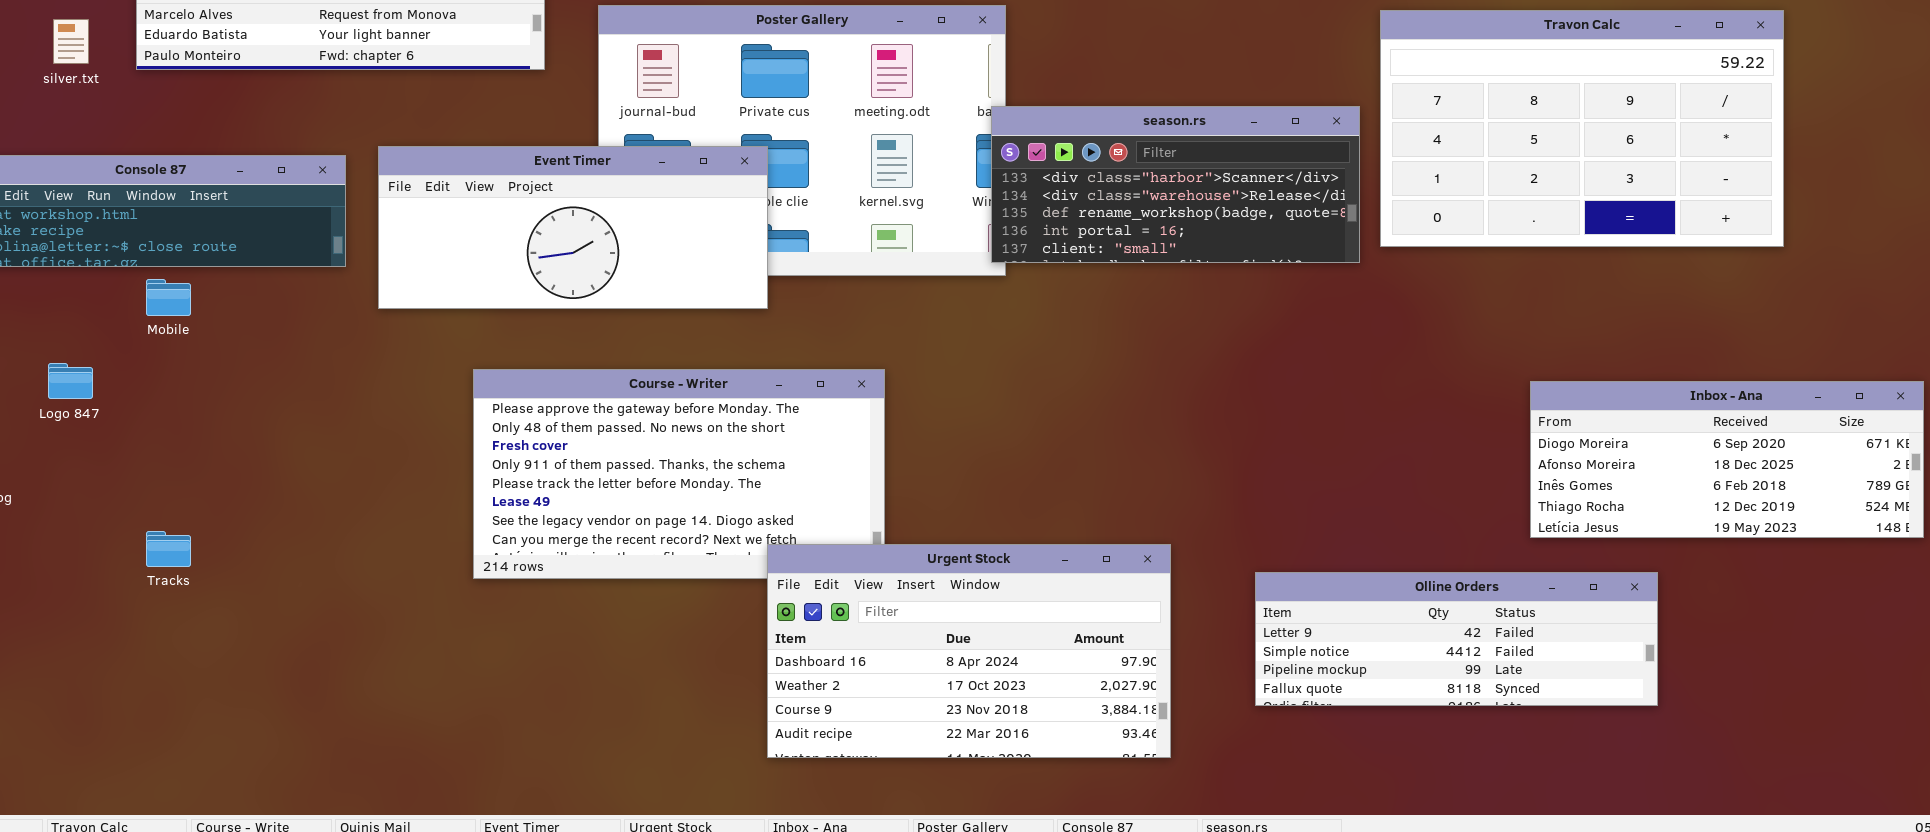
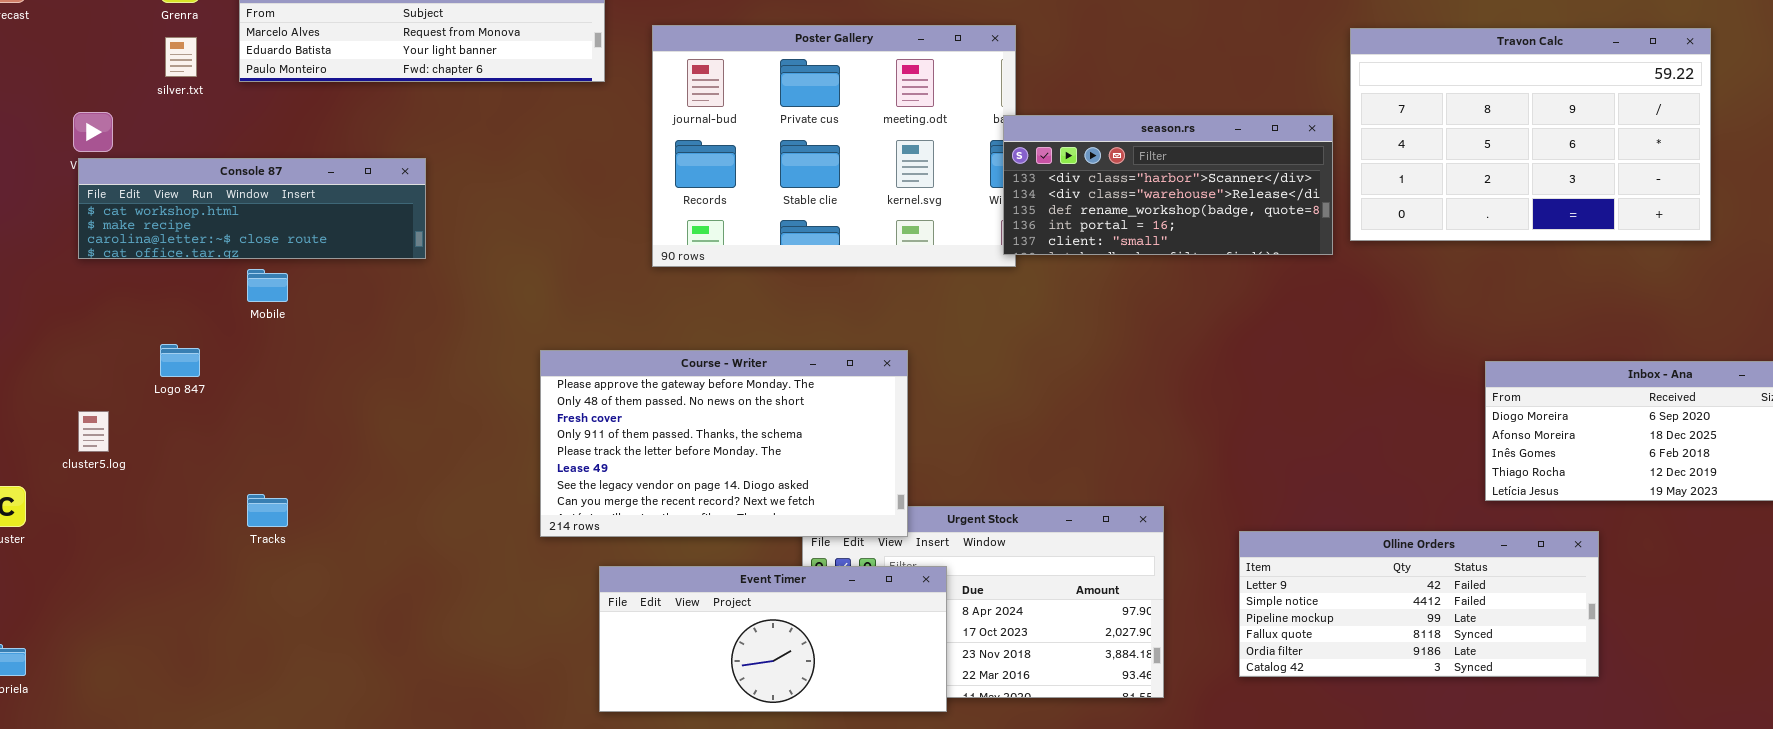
Event Timer: [378,146,768,309] -> [599,566,947,712], moved
Course - Writer: [473,369,885,579] -> [540,350,908,537], raised
Olline Orders: [1255,572,1658,706] -> [1239,531,1599,677], resized

